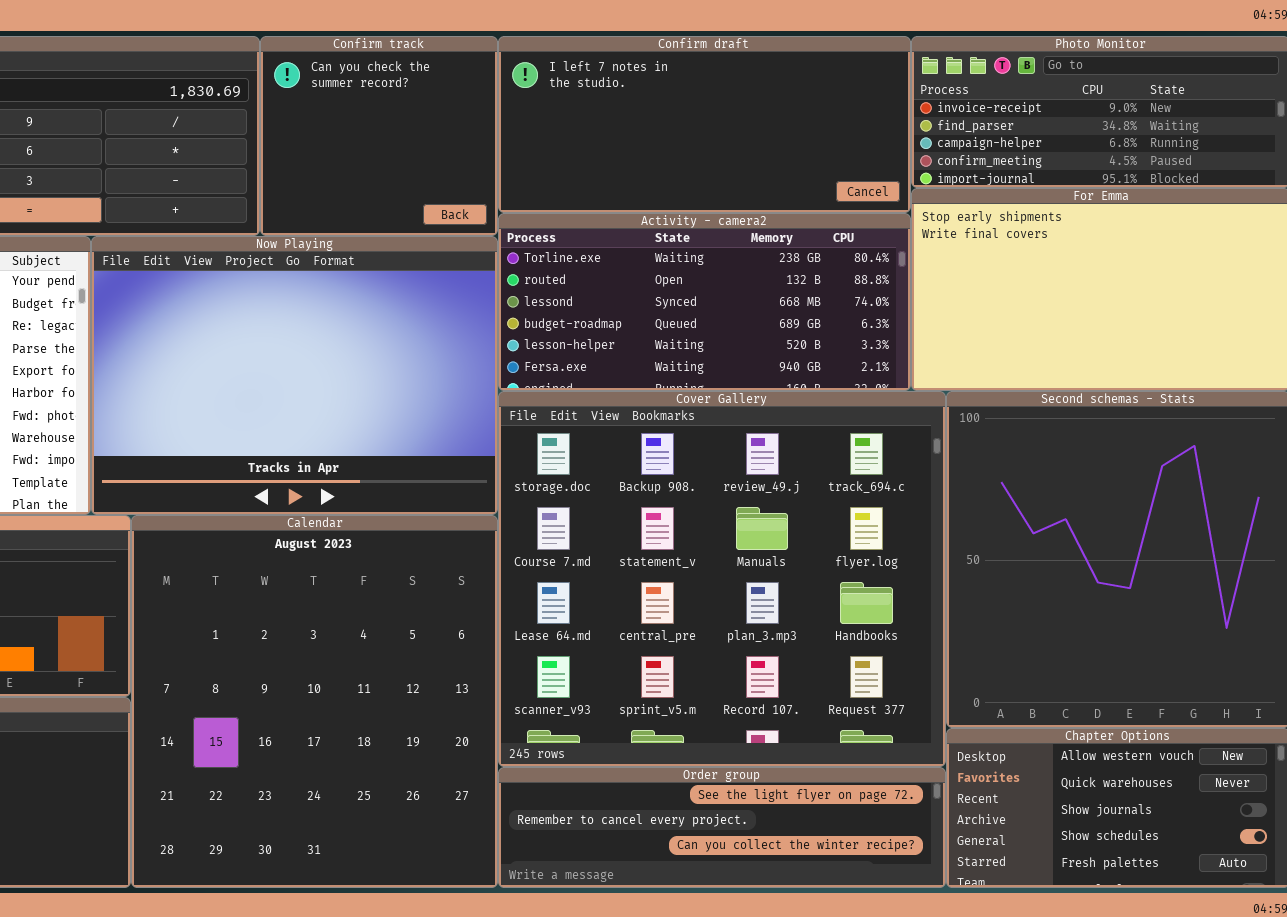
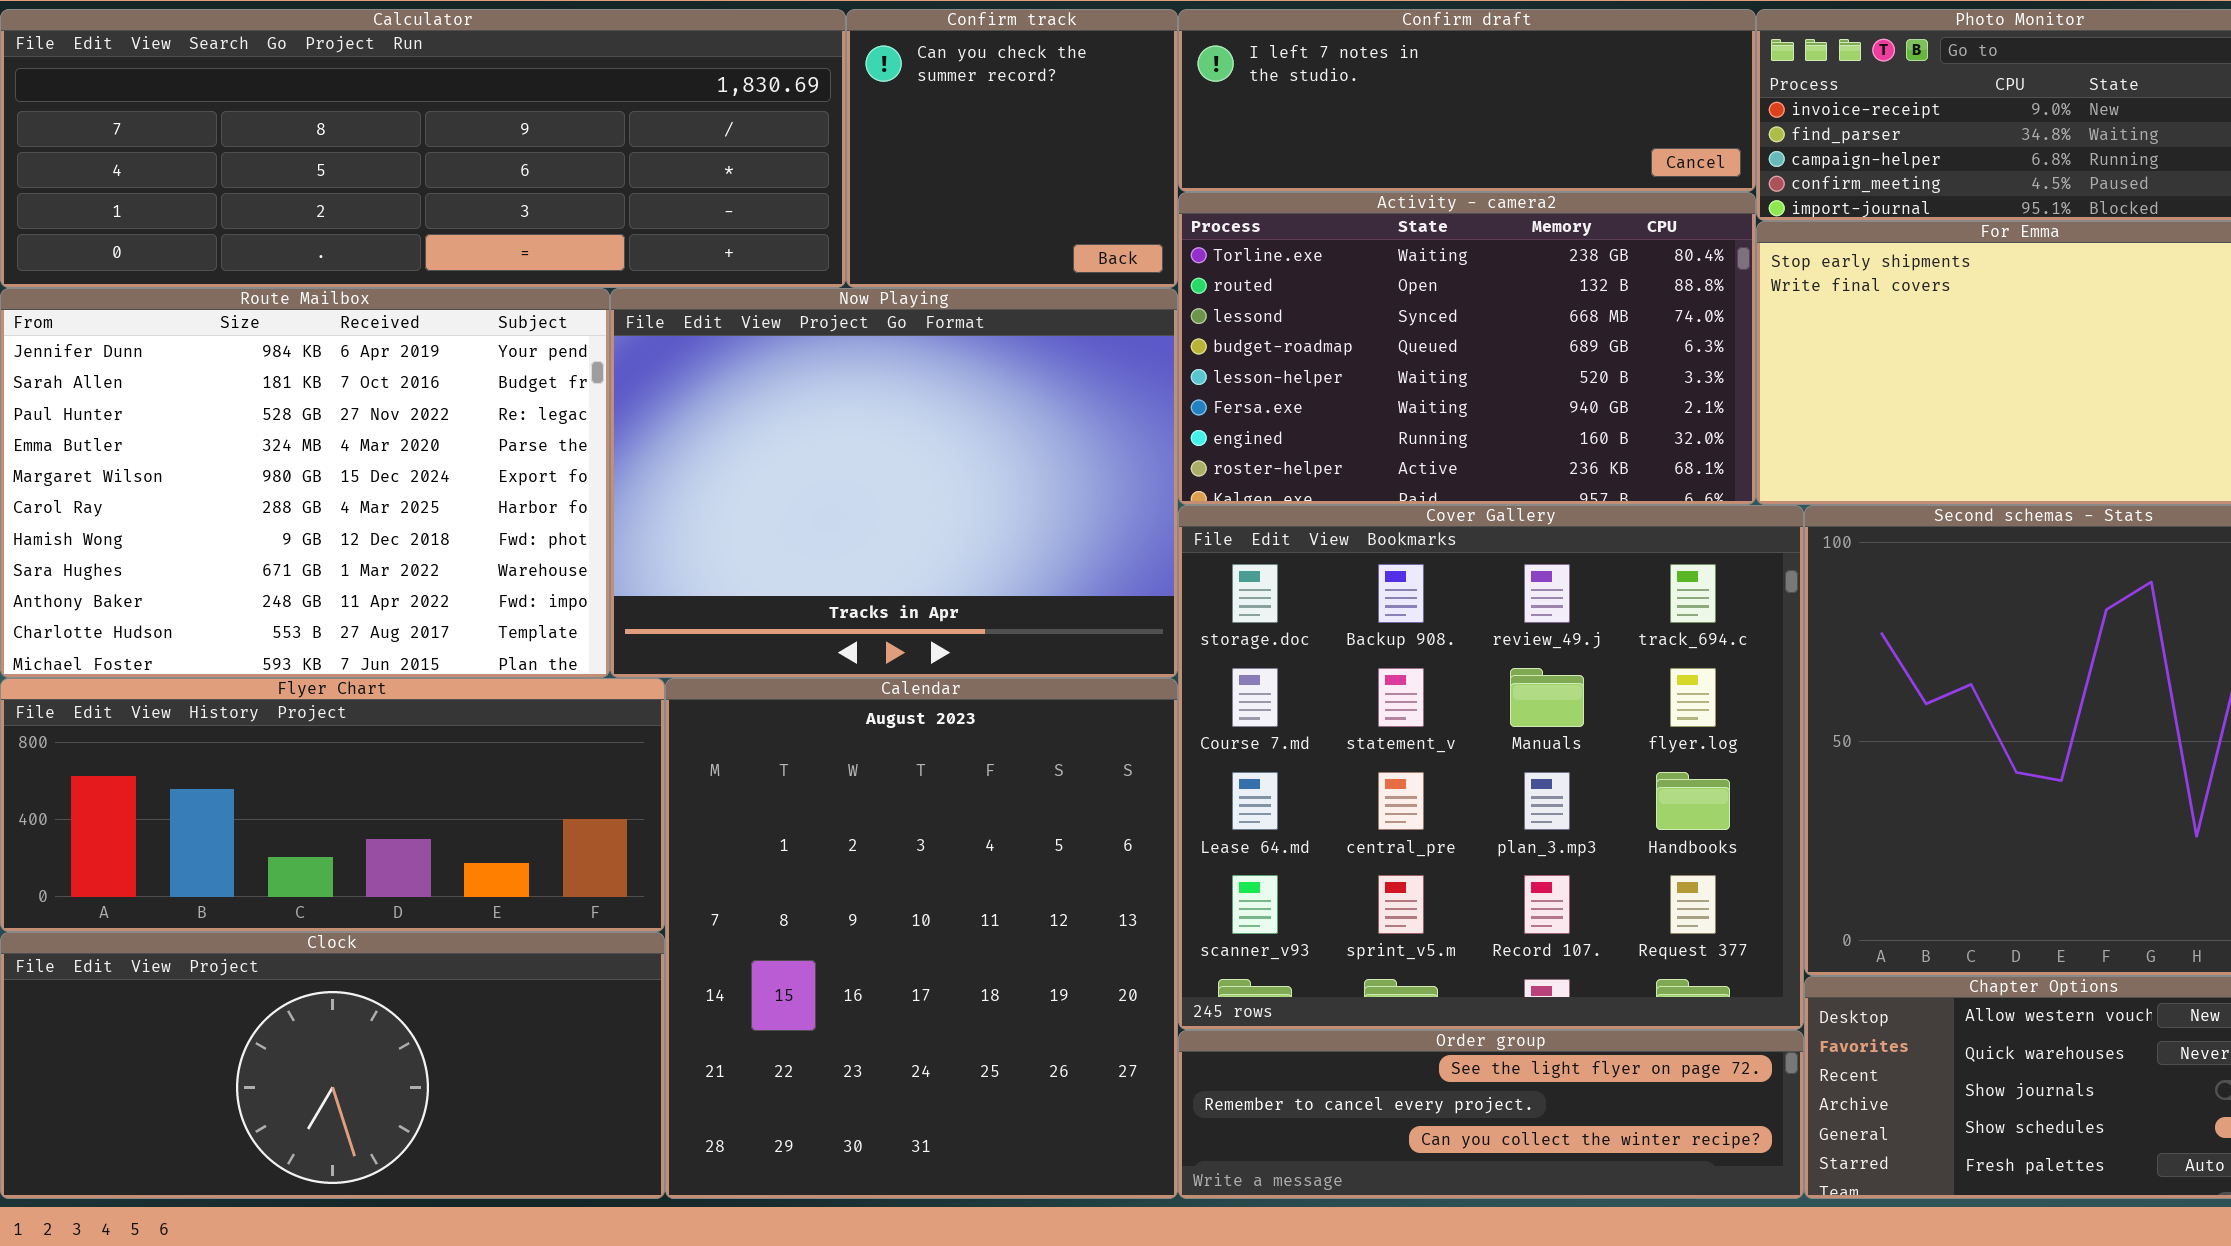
Confirm draft: [498,36,911,213] -> [1178,9,1756,192], resized
Activity - camera2: [498,213,911,391] -> [1178,192,1756,505], resized

